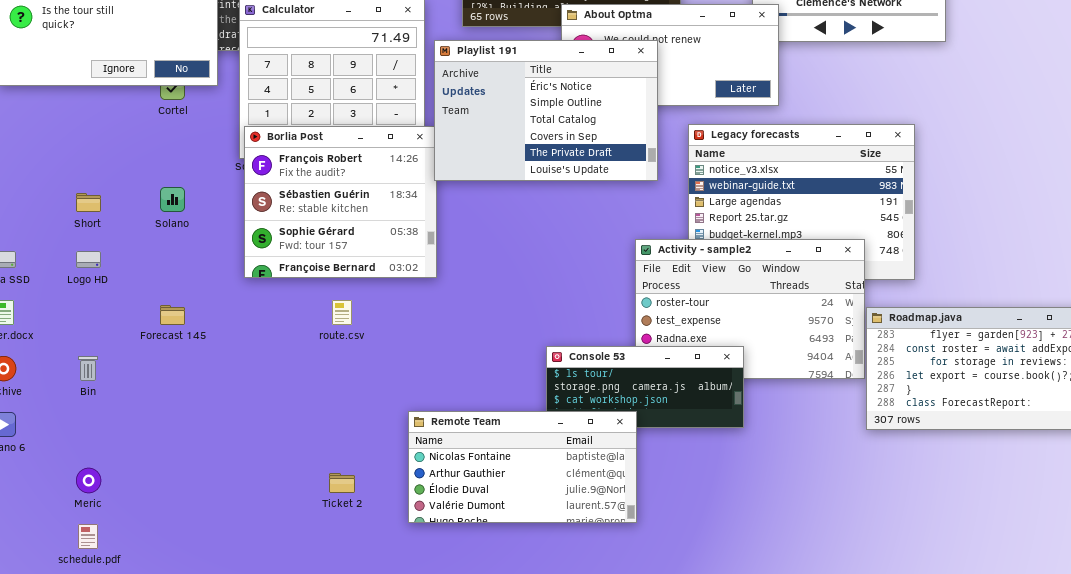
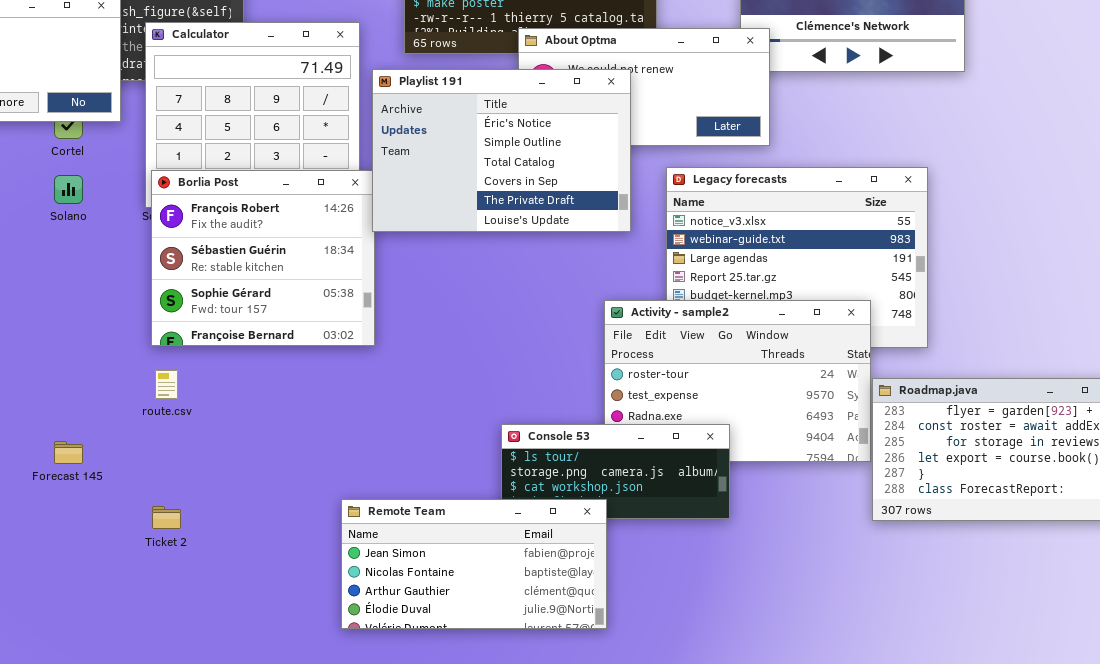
Solano: [160,187,185,212] -> [54,175,83,204], moved
route.csv: [332,300,352,325] -> [155,370,178,399], moved
Forecast 145: [160,305,185,325] -> [54,441,83,464], moved
Remote Team: [408,411,637,523] -> [341,499,607,629], scrolled up 1 row
Ticket 2: [329,473,355,493] -> [152,506,181,529], moved

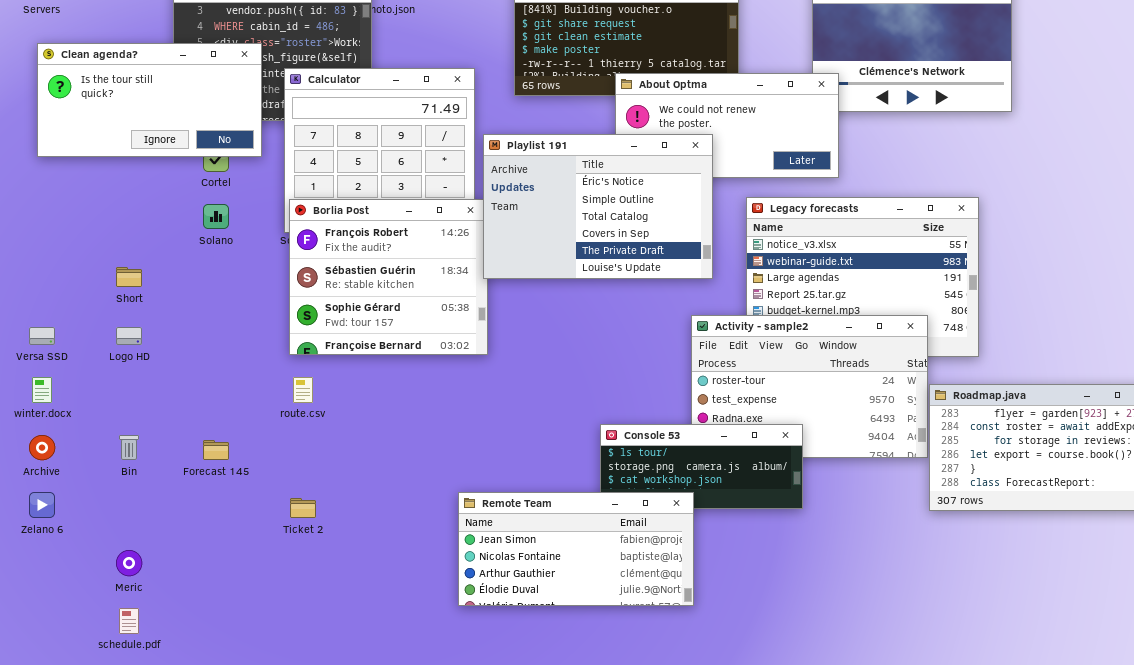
Playlist 191: [372,69,631,232] -> [483,134,713,279], moved

